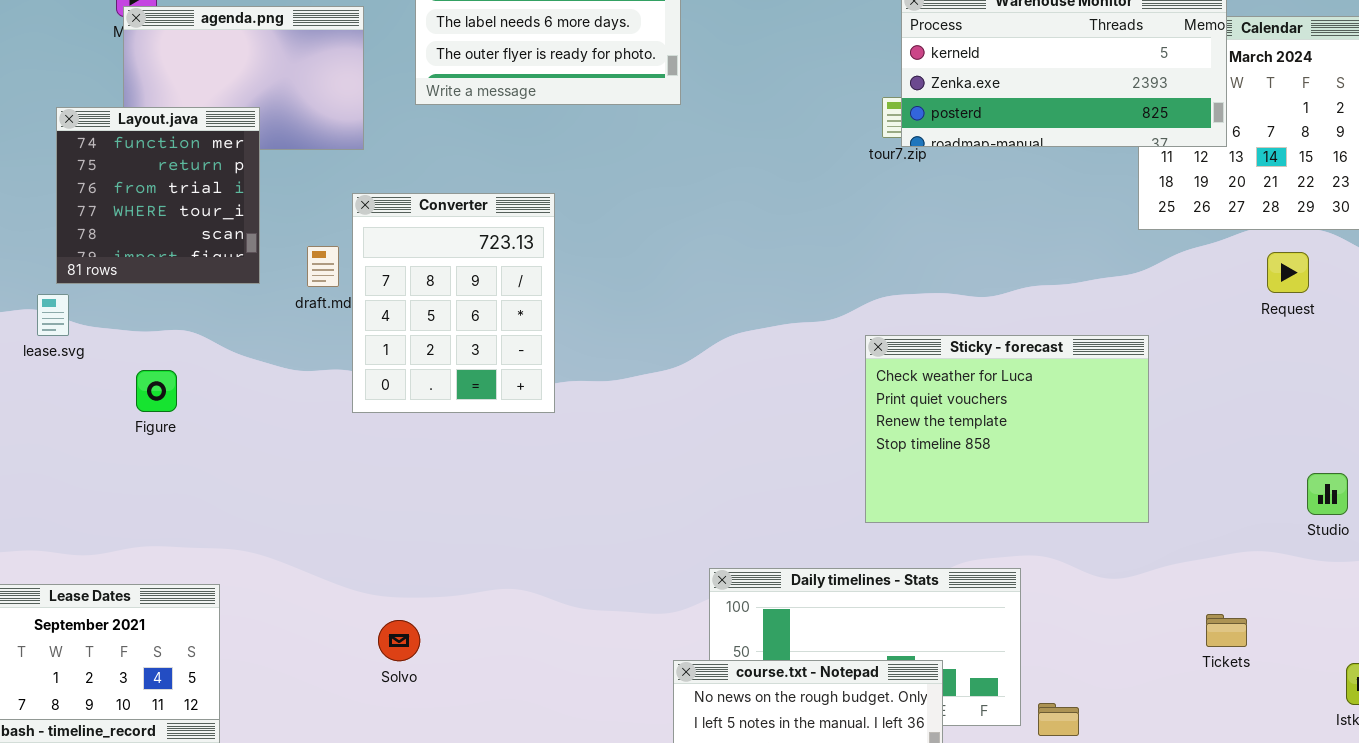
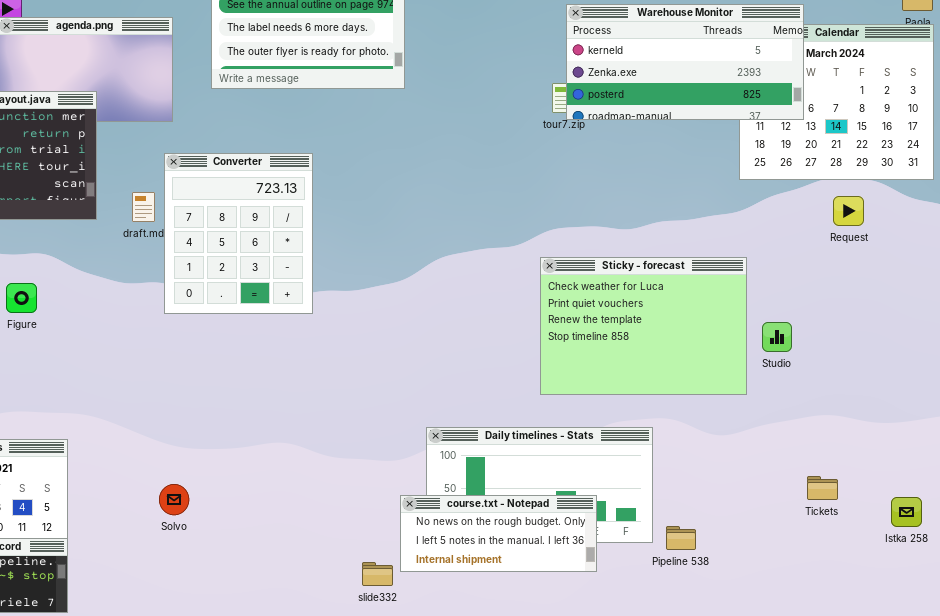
Studio: [1307,473,1348,515] -> [762,322,792,352], moved
Tickets: [1206,614,1247,647] -> [807,476,838,500], moved
Solvo: [378,620,420,661] -> [159,484,189,515], moved

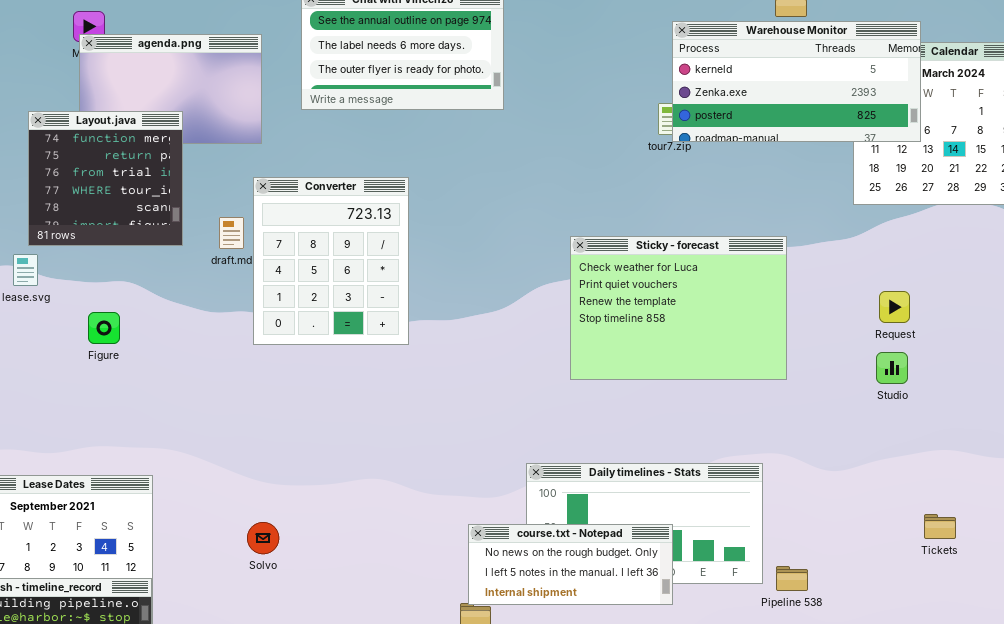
Request: [833,196,864,226] -> [879,291,910,323], moved
Sticky - forecast: [540,257,747,395] -> [570,236,787,380], moved
course.txt - Notepad: [400,495,597,572] -> [468,524,673,605], moved

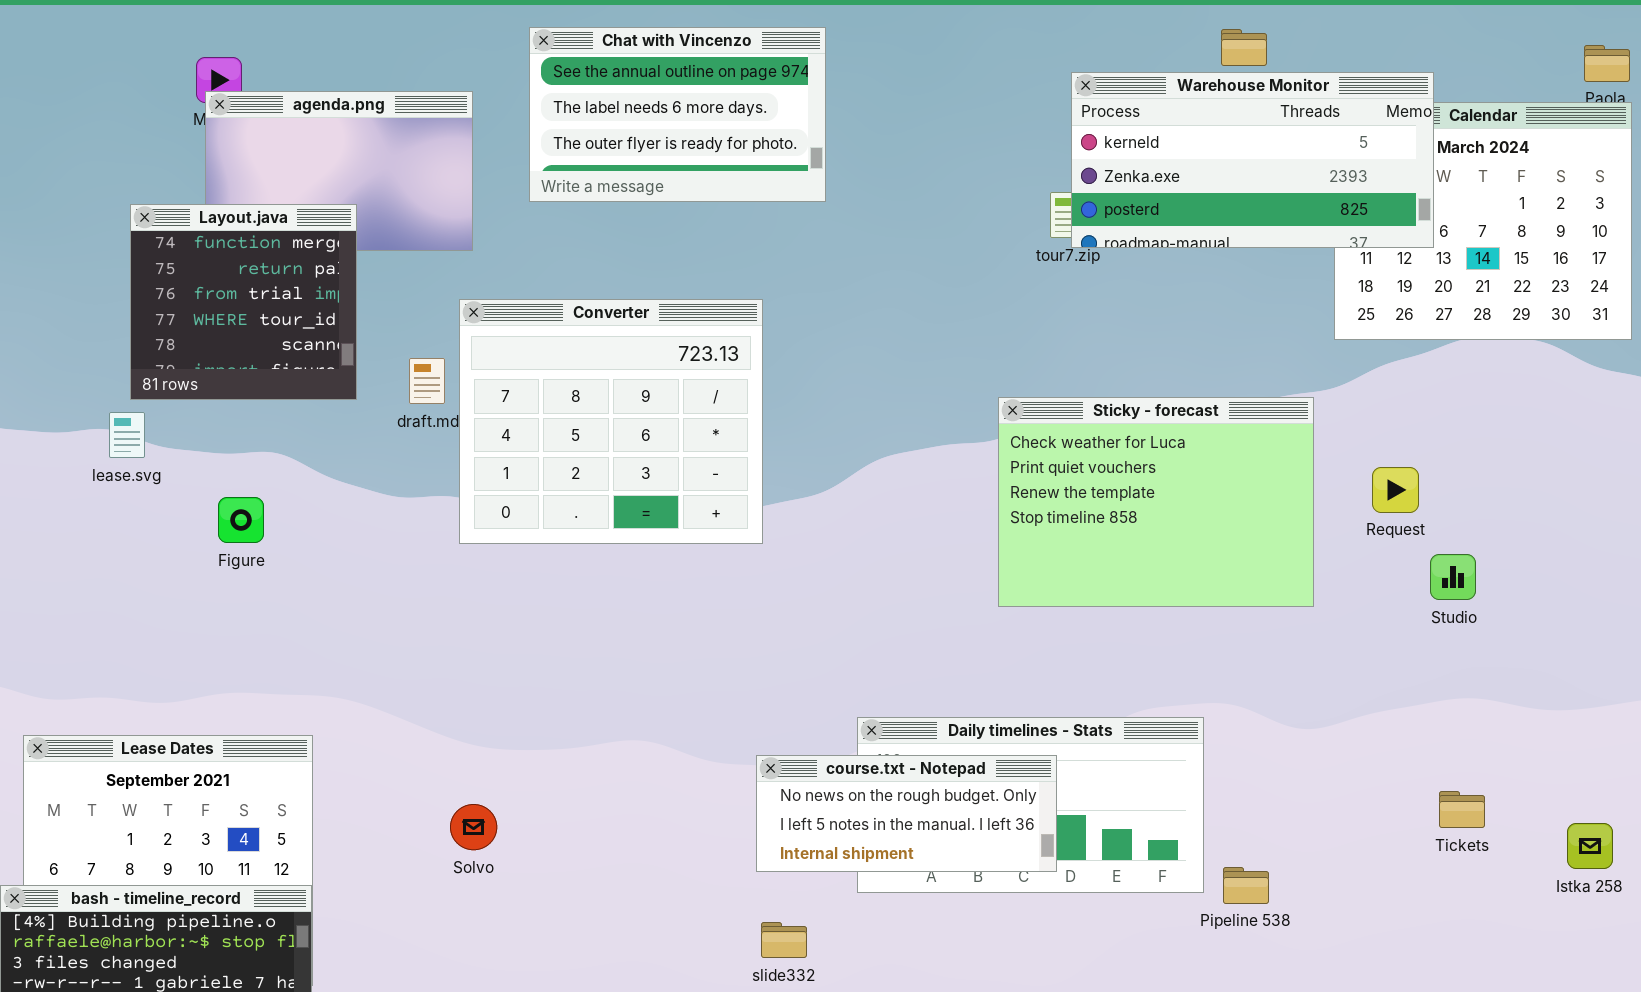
Converter: [253,177,409,345] -> [459,299,763,544], resized
Sticky - forecast: [570,236,787,380] -> [998,397,1314,607], moved
Studio: [876,352,908,384] -> [1430,554,1476,600], moved
course.txt - Notepad: [468,524,673,605] -> [756,755,1057,872], moved

